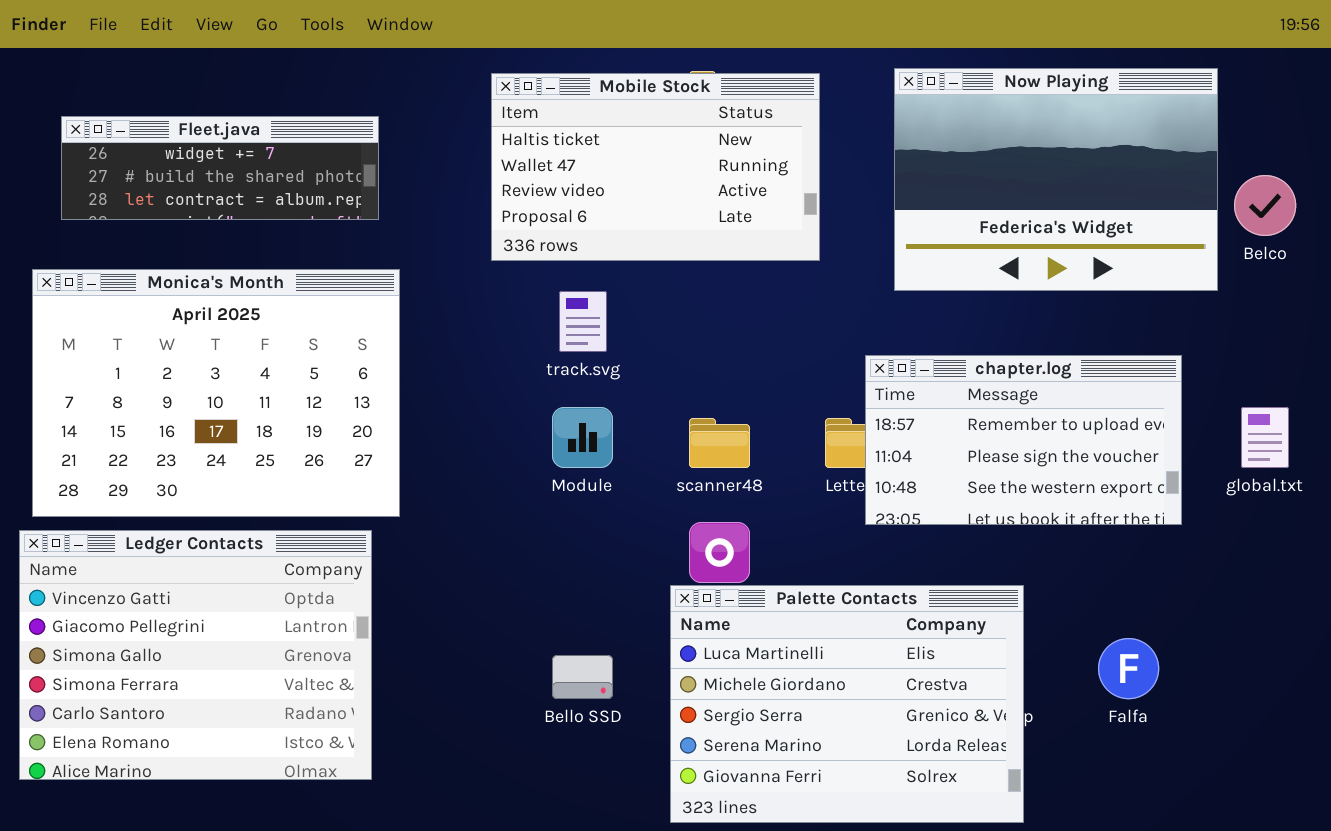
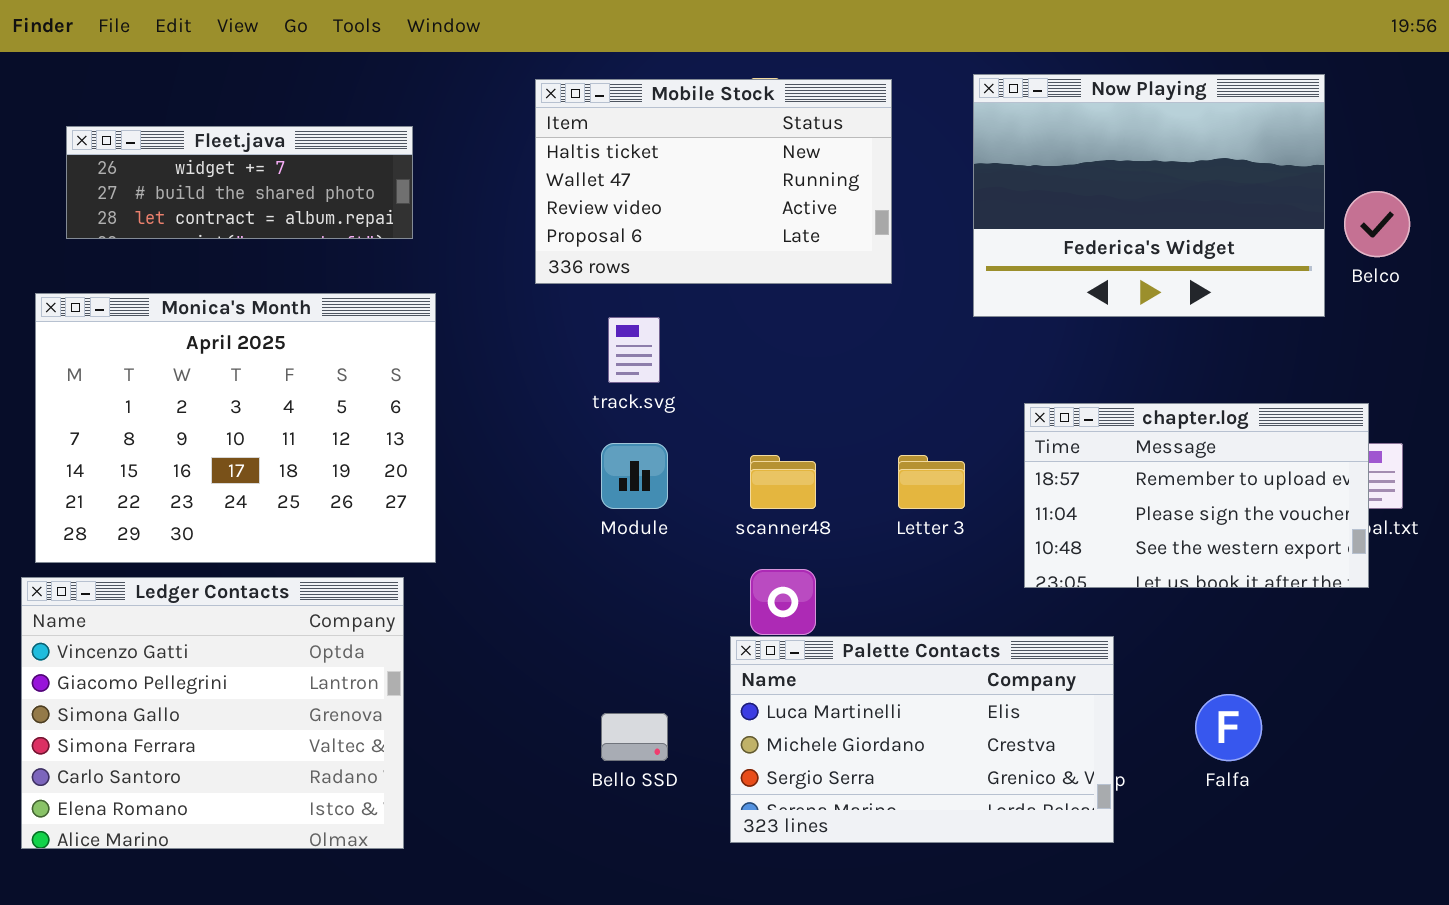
chapter.log: [865,355,1182,525] -> [1024,403,1369,588], moved
Palette Contacts: [670,585,1024,823] -> [730,636,1114,843], resized

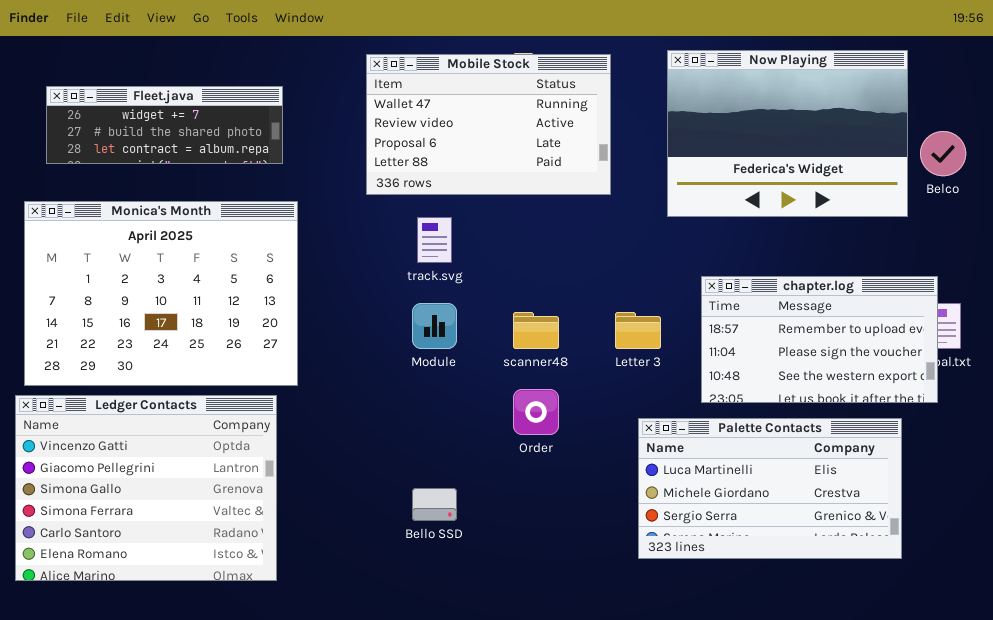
Mobile Stock: [535,79,892,284] -> [366,54,611,195], scrolled down 1 row
Palette Contacts: [730,636,1114,843] -> [638,418,902,559], moved

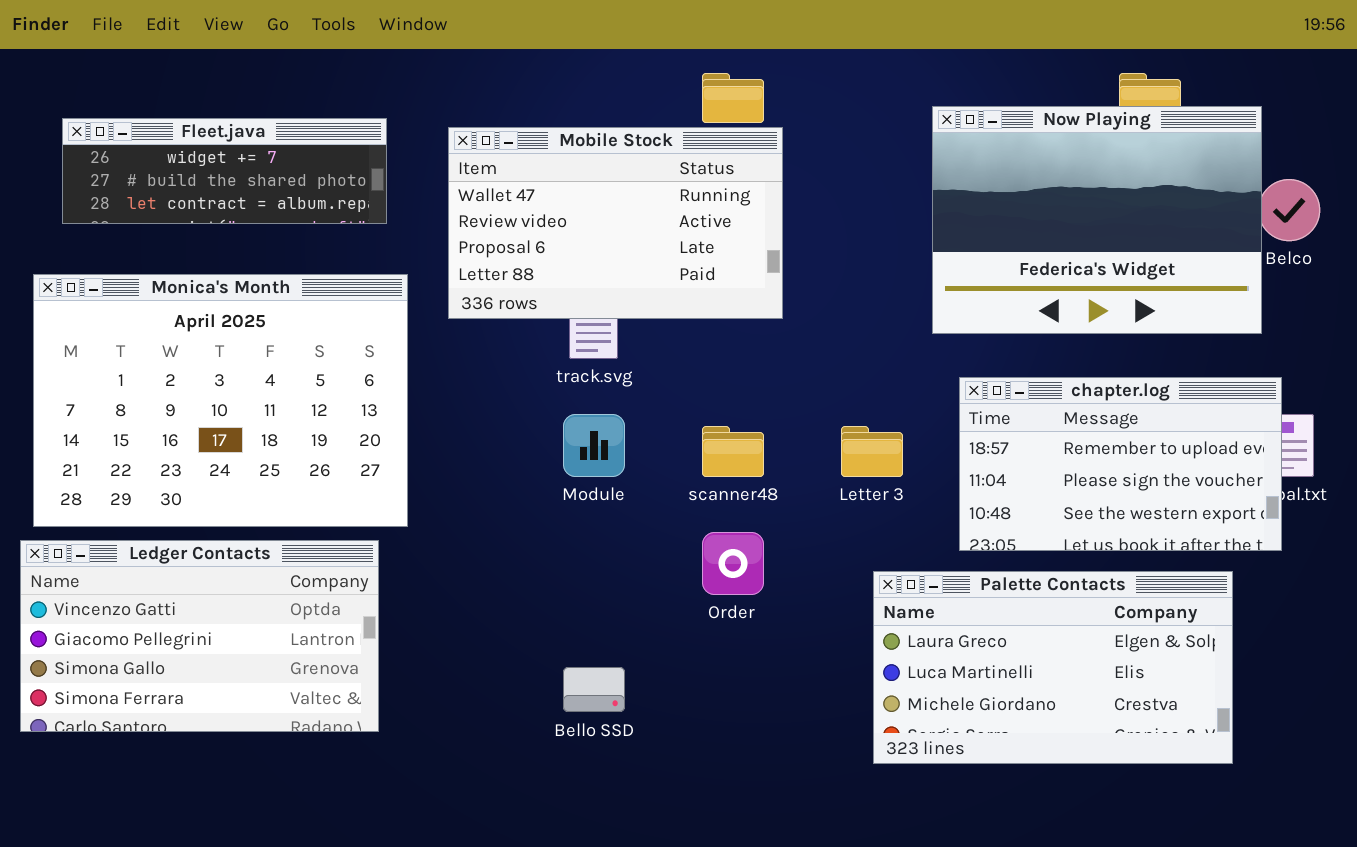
Now Playing: [667,50,908,217] -> [932,106,1262,334], moved
Mobile Stock: [366,54,611,195] -> [448,127,783,319], moved
Ledger Contacts: [15,395,277,581] -> [20,540,379,732], resized
Palette Contacts: [638,418,902,559] -> [873,571,1233,764], scrolled up 1 row

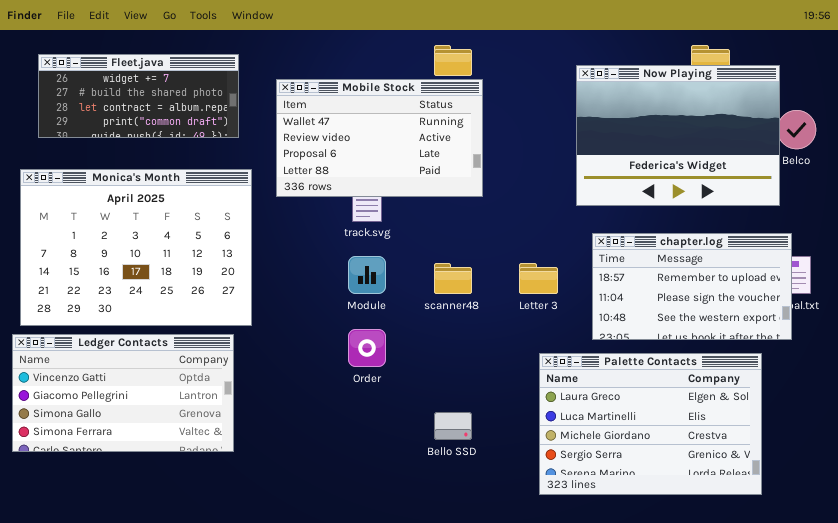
Fleet.java: [62,118,387,224] -> [38,54,239,138], resized
Order: [702,532,764,595] -> [348,329,386,367], moved
Palette Contacts: [873,571,1233,764] -> [539,353,762,495], resized
Bello SSD: [563,667,625,712] -> [434,412,472,440], moved

